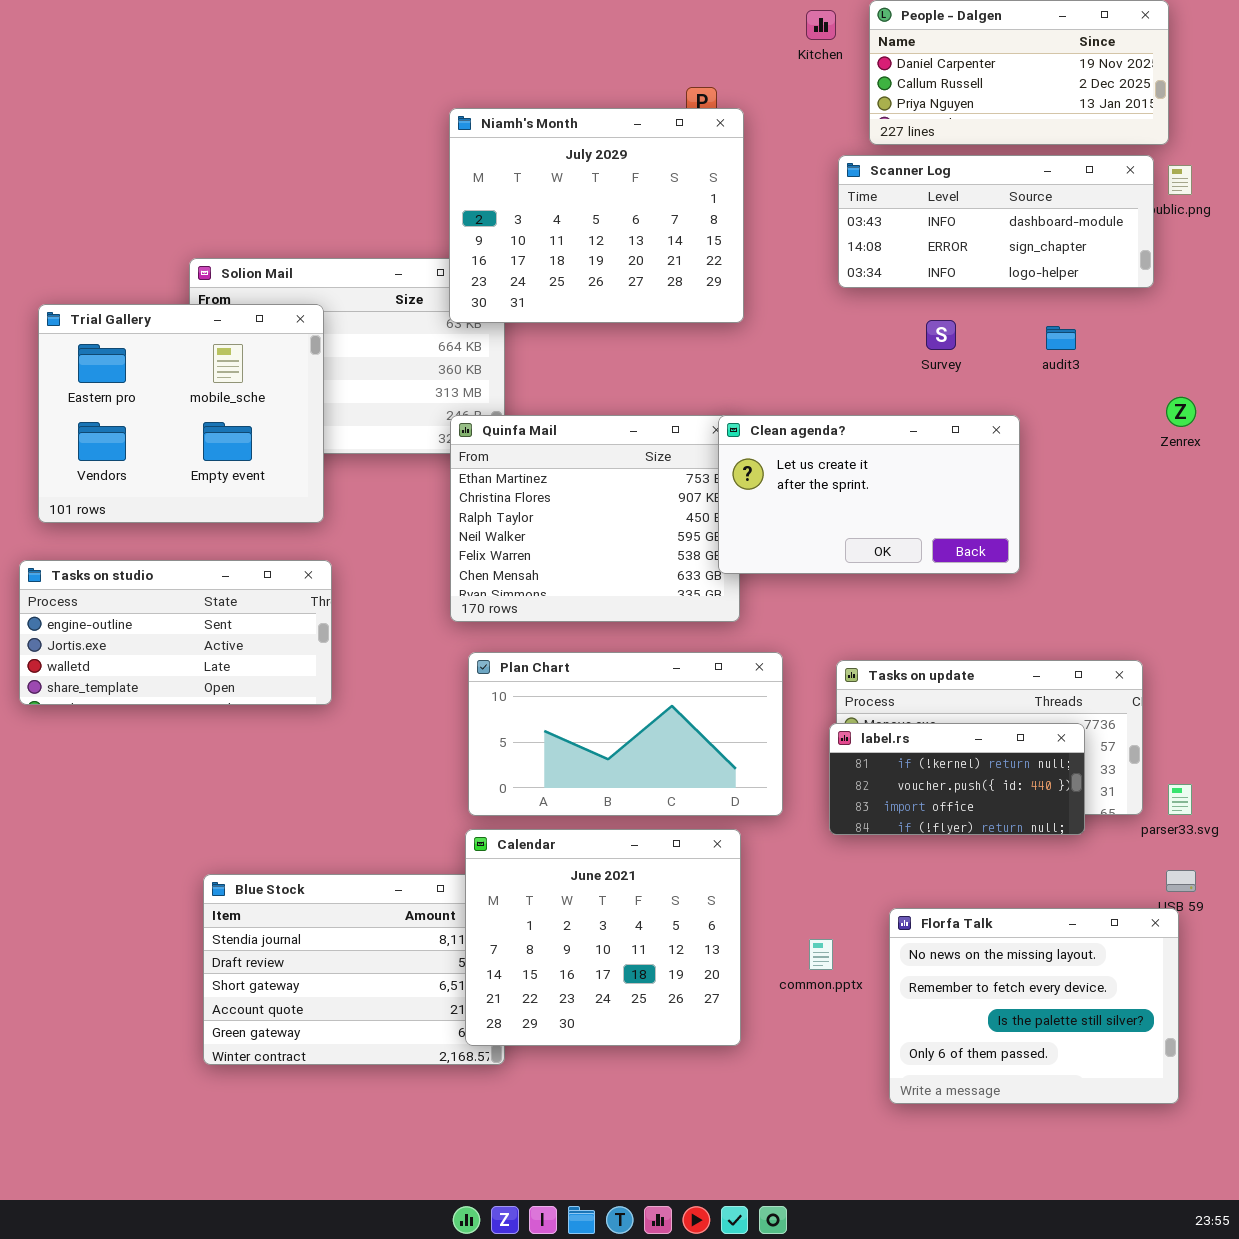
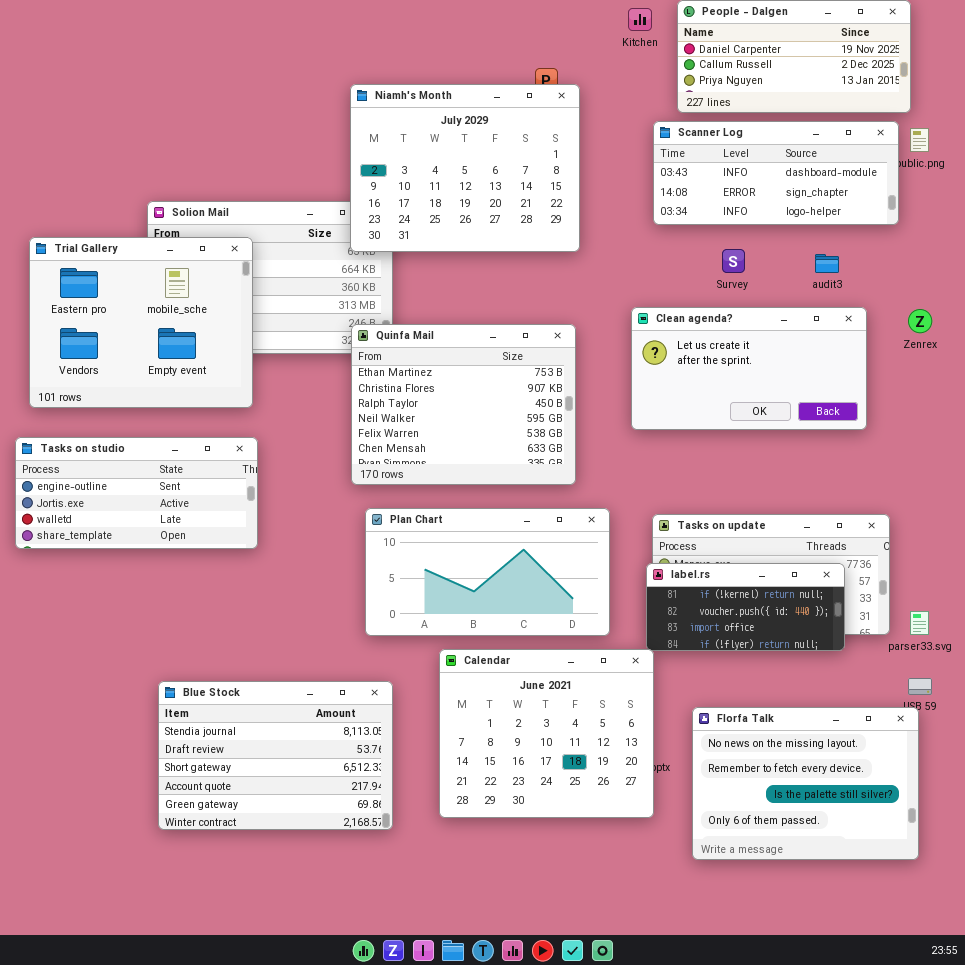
Clean agenda?: [718,415,1020,574] -> [631,307,867,430], moved
Calendar: [465,829,741,1046] -> [439,649,654,818], moved

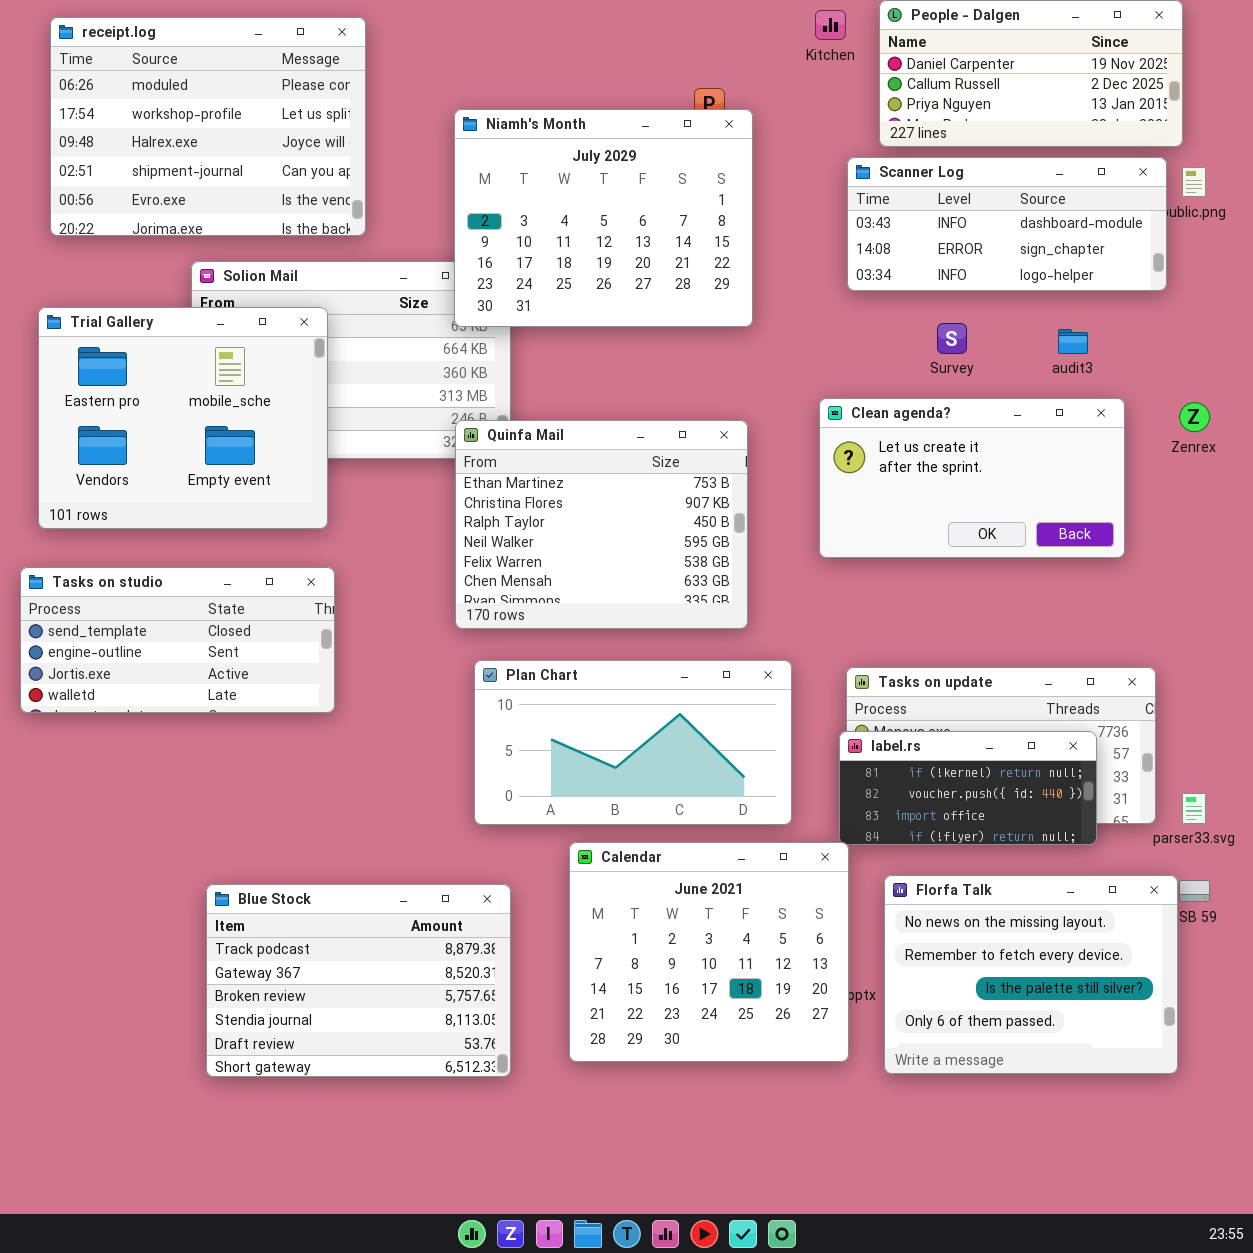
receipt.log: none -> [50,17,366,236], opened
Tasks on studio: [15,437,258,549] -> [20,567,335,713], scrolled up 1 row
Blue Stock: [158,681,393,830] -> [206,884,511,1077], scrolled up 3 rows
Florfa Talk: [692,707,919,860] -> [884,875,1178,1074], moved

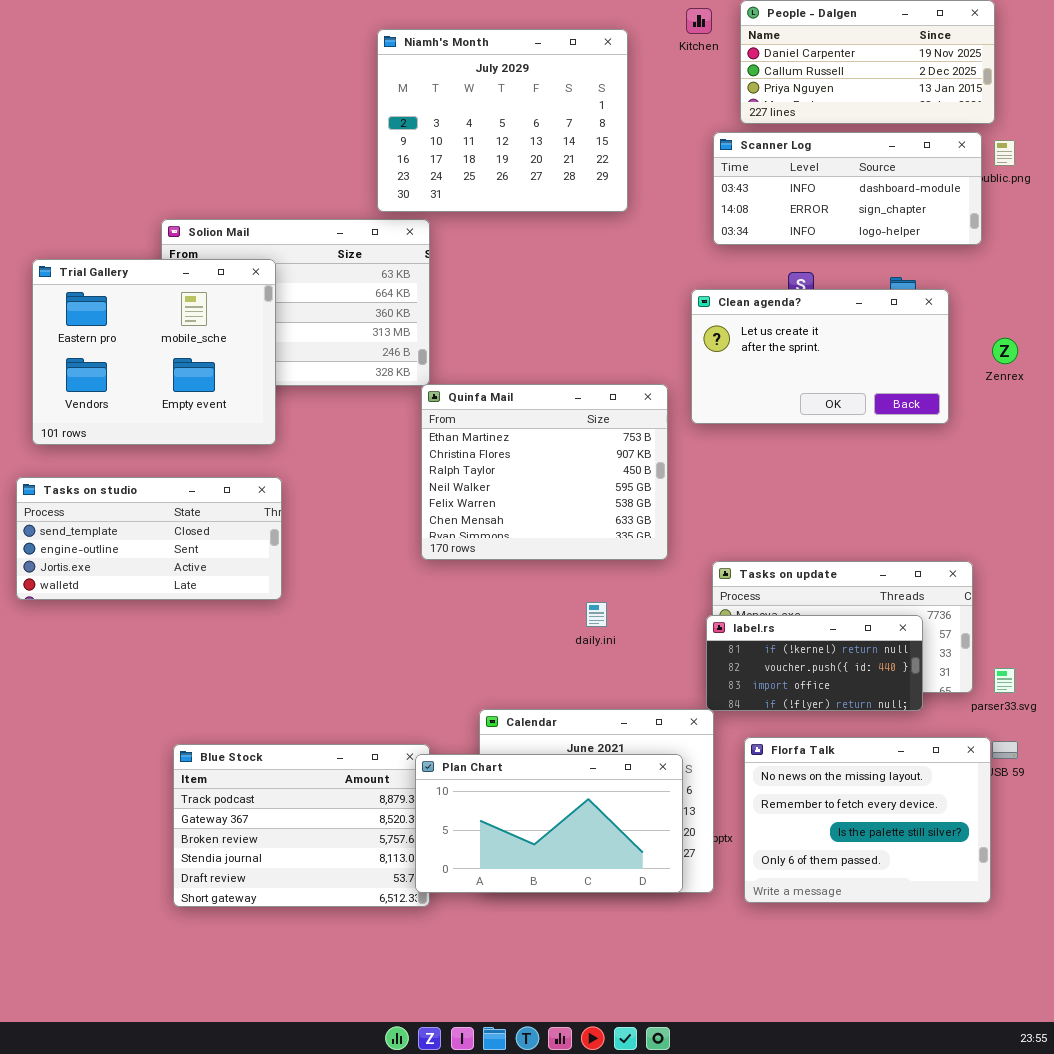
receipt.log: [50,17,366,236] -> none, closed
Niamh's Month: [454,109,753,327] -> [377,29,628,212], moved
Clean agenda?: [819,398,1125,558] -> [691,289,949,424], moved
Quinfa Mail: [455,420,748,629] -> [421,384,668,560], moved
Plan Chart: [474,660,792,825] -> [415,754,683,893], moved

